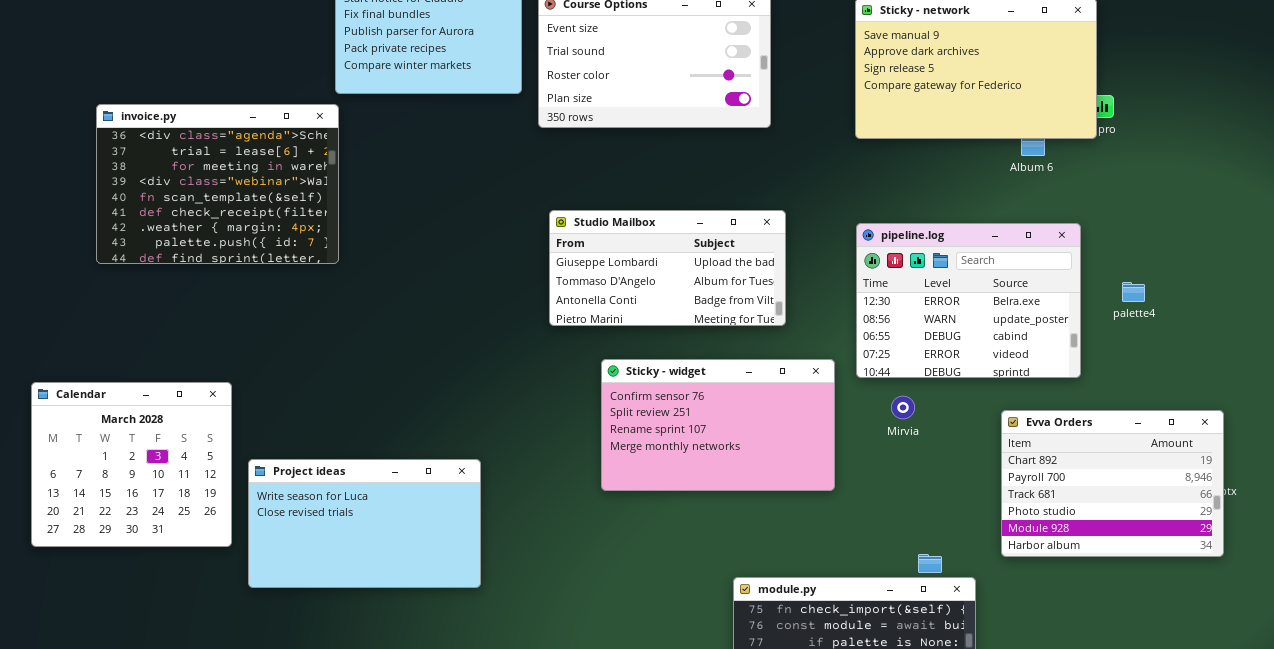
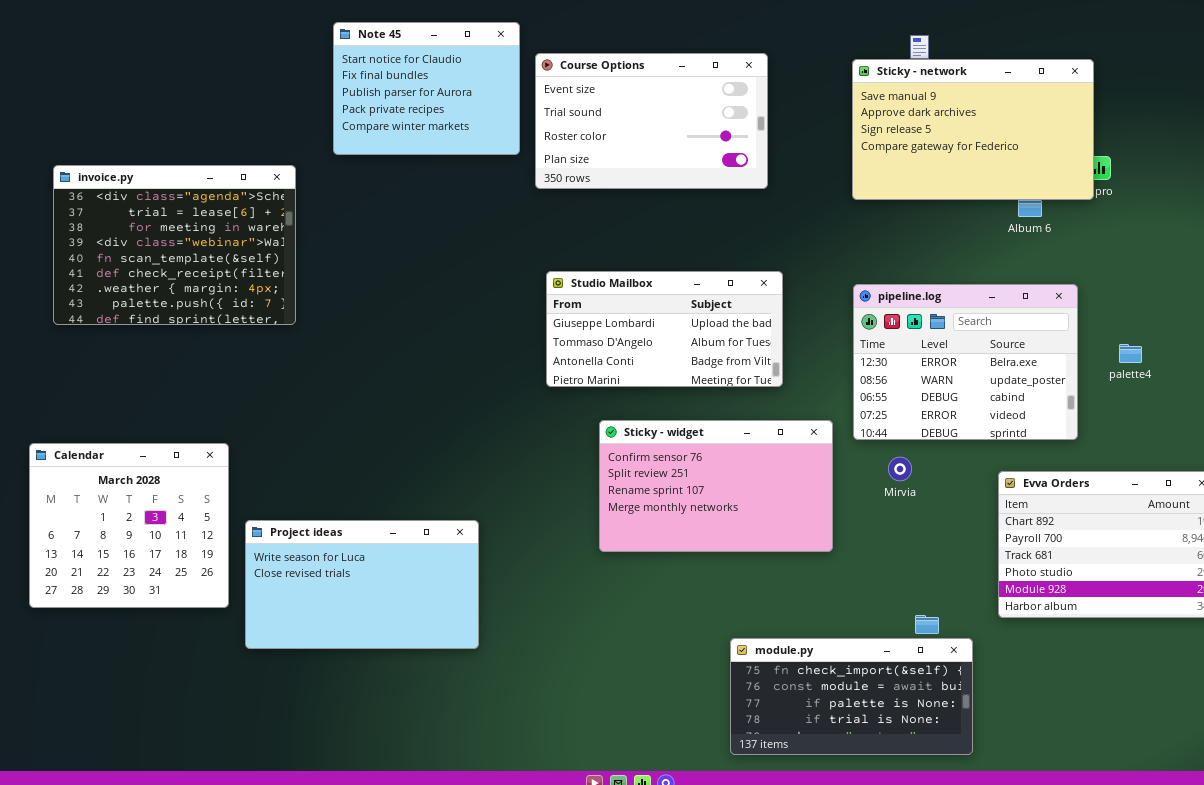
invoice.py: [96,104,339,264] -> [53,165,296,325], moved

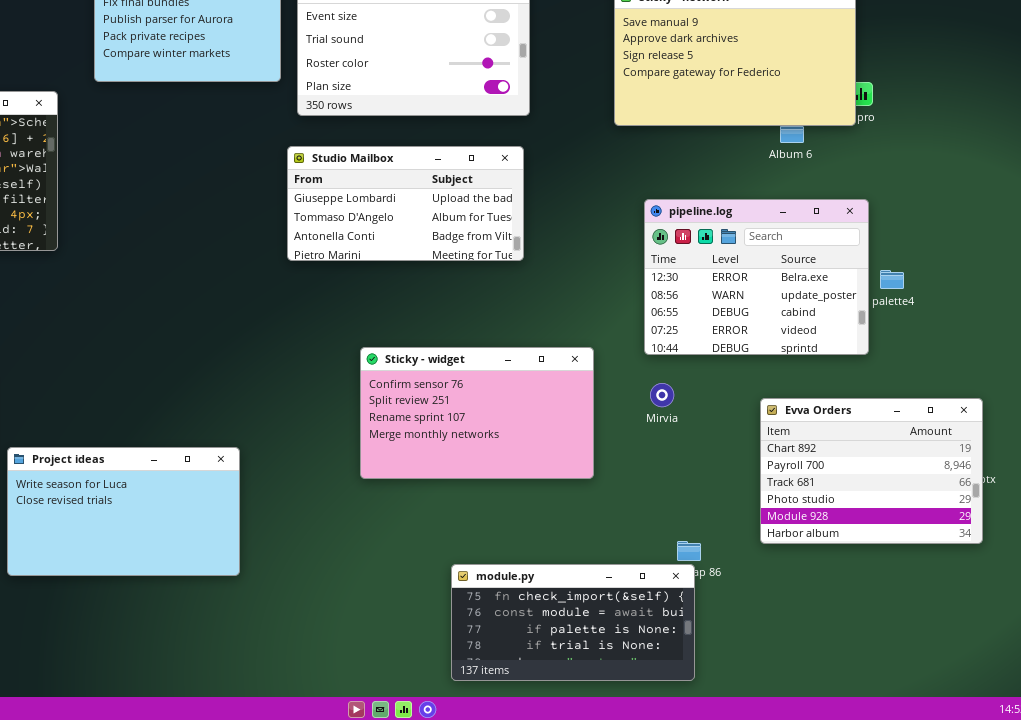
Studio Mailbox: [546,271,783,387] -> [287,146,524,261], moved
pipeline.log: [853,284,1078,440] -> [644,199,869,355], moved
module.py: [730,638,973,755] -> [451,564,695,681], moved

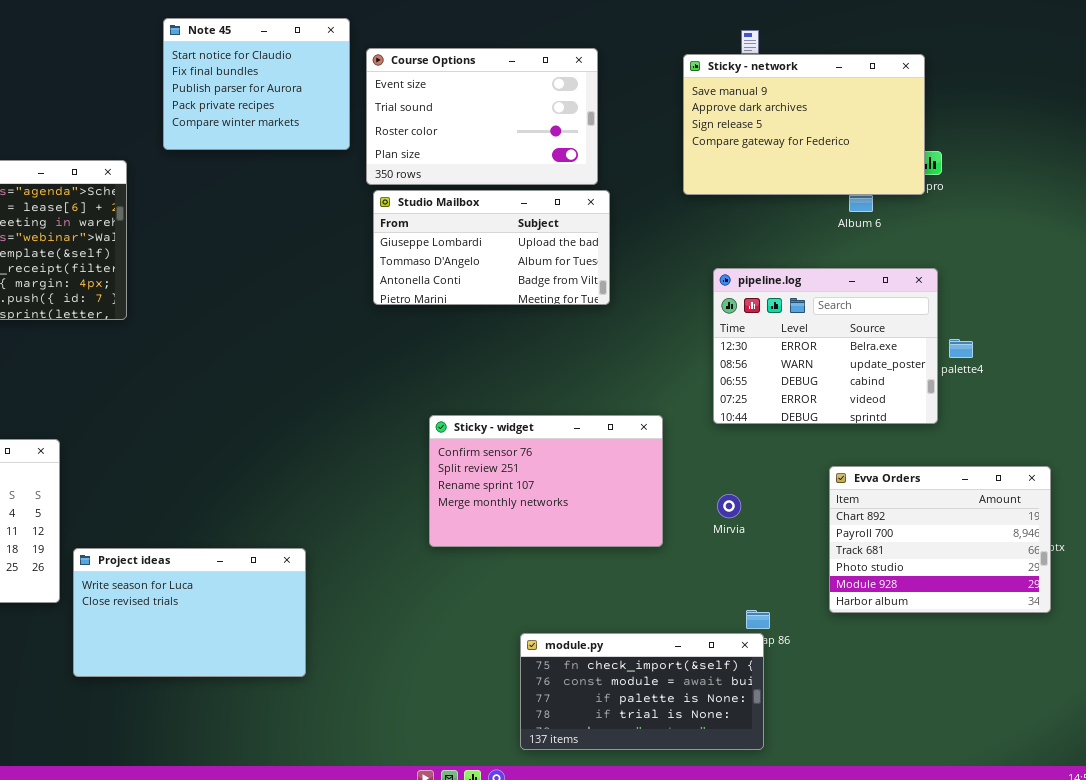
Studio Mailbox: [287,146,524,261] -> [373,190,610,305], moved
Mirvia: [650,383,674,407] -> [717,494,741,518], moved
Project ideas: [7,447,240,576] -> [73,548,306,677], moved

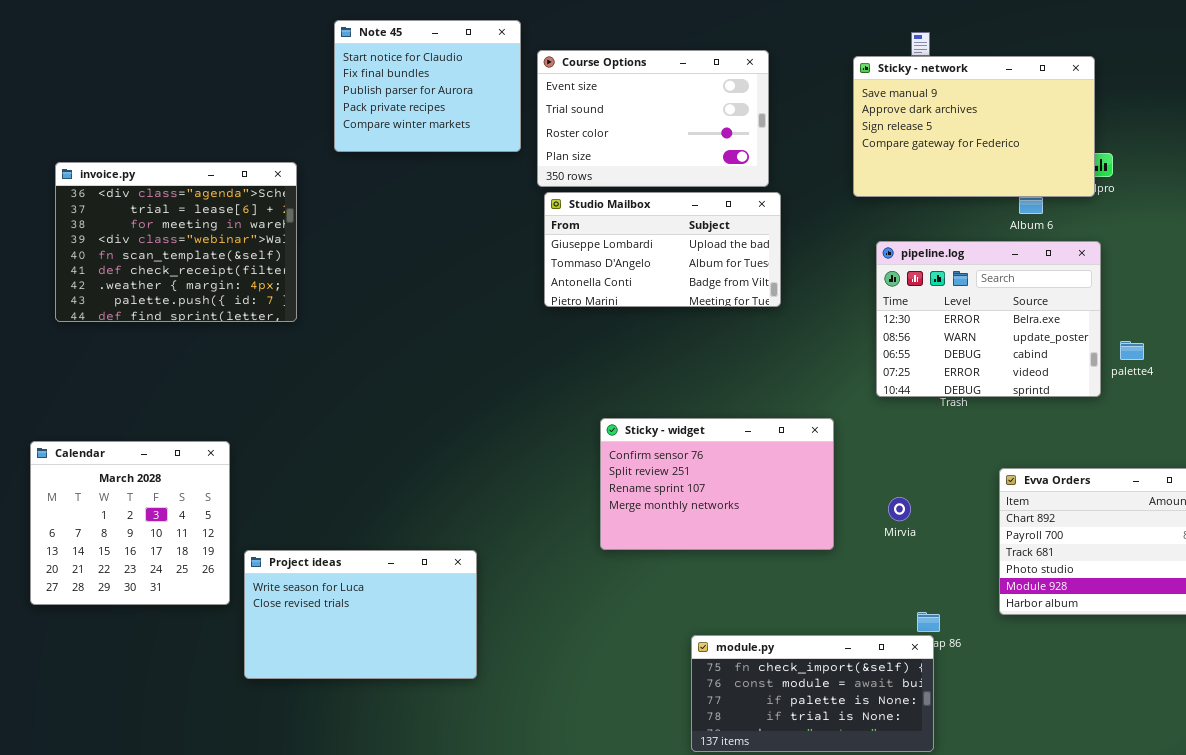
pipeline.log: [713,268,938,424] -> [876,241,1101,397], moved

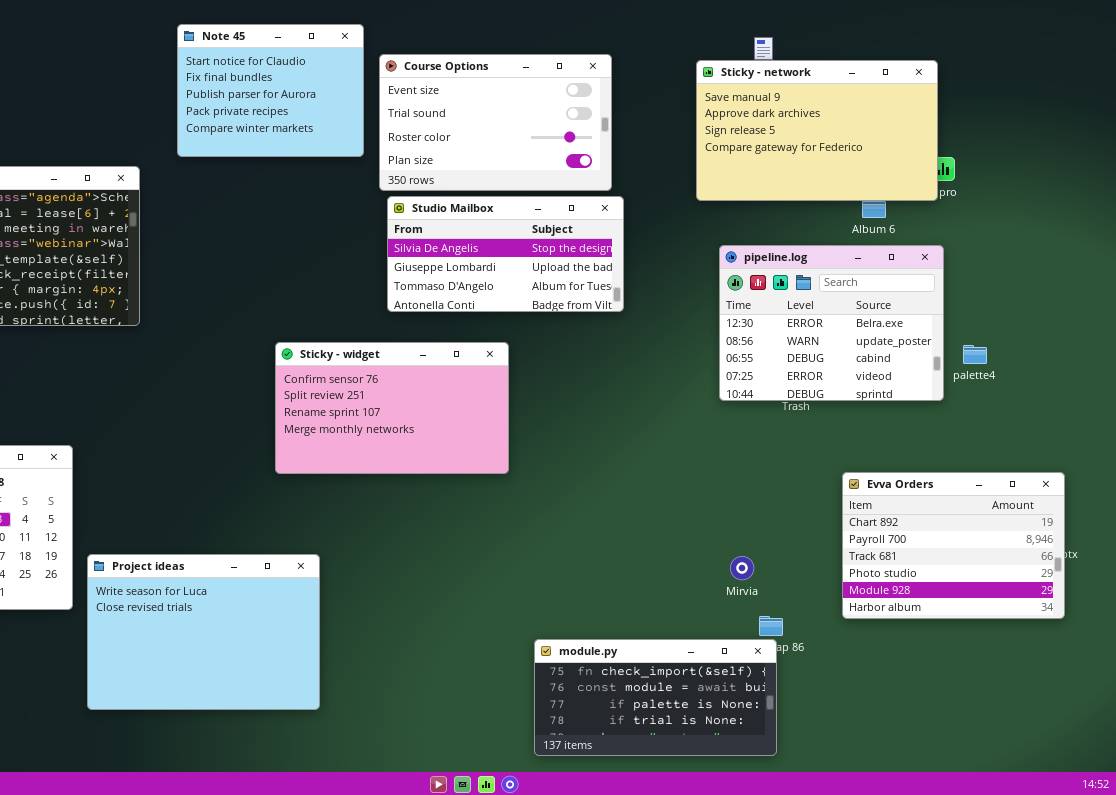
Studio Mailbox: [544,192,781,307] -> [387,196,624,312], scrolled up 1 row
Sticky - widget: [600,418,834,550] -> [275,342,509,474], moved
Mirvia: [888,497,911,521] -> [730,556,754,580], moved
Project ideas: [244,550,477,679] -> [87,554,320,710], resized

